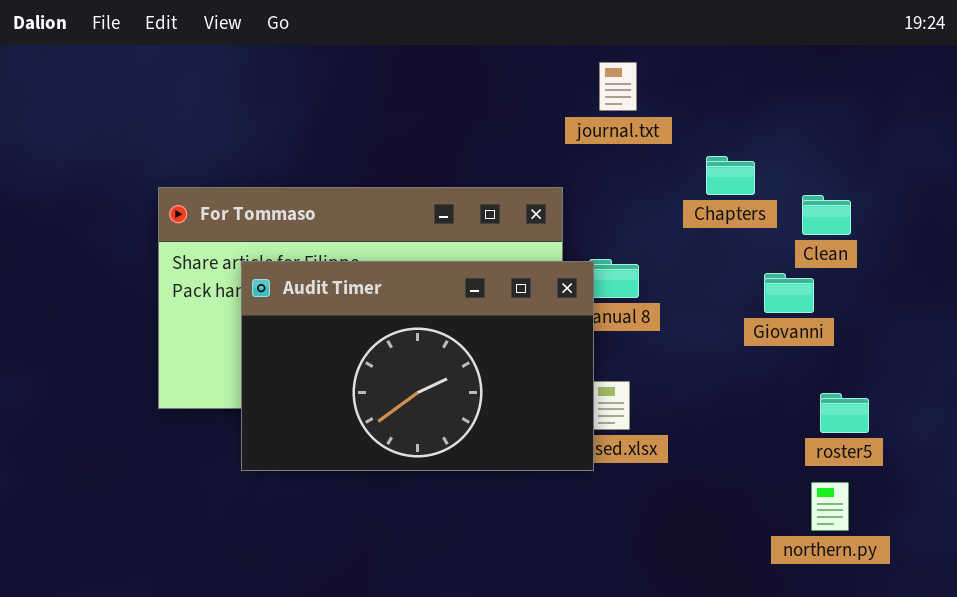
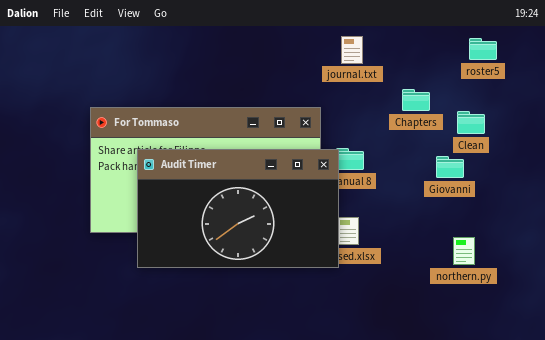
roster5: [820,393,869,433] -> [469,38,497,60], moved
northern.py: [811,482,849,531] -> [453,237,475,265], moved

